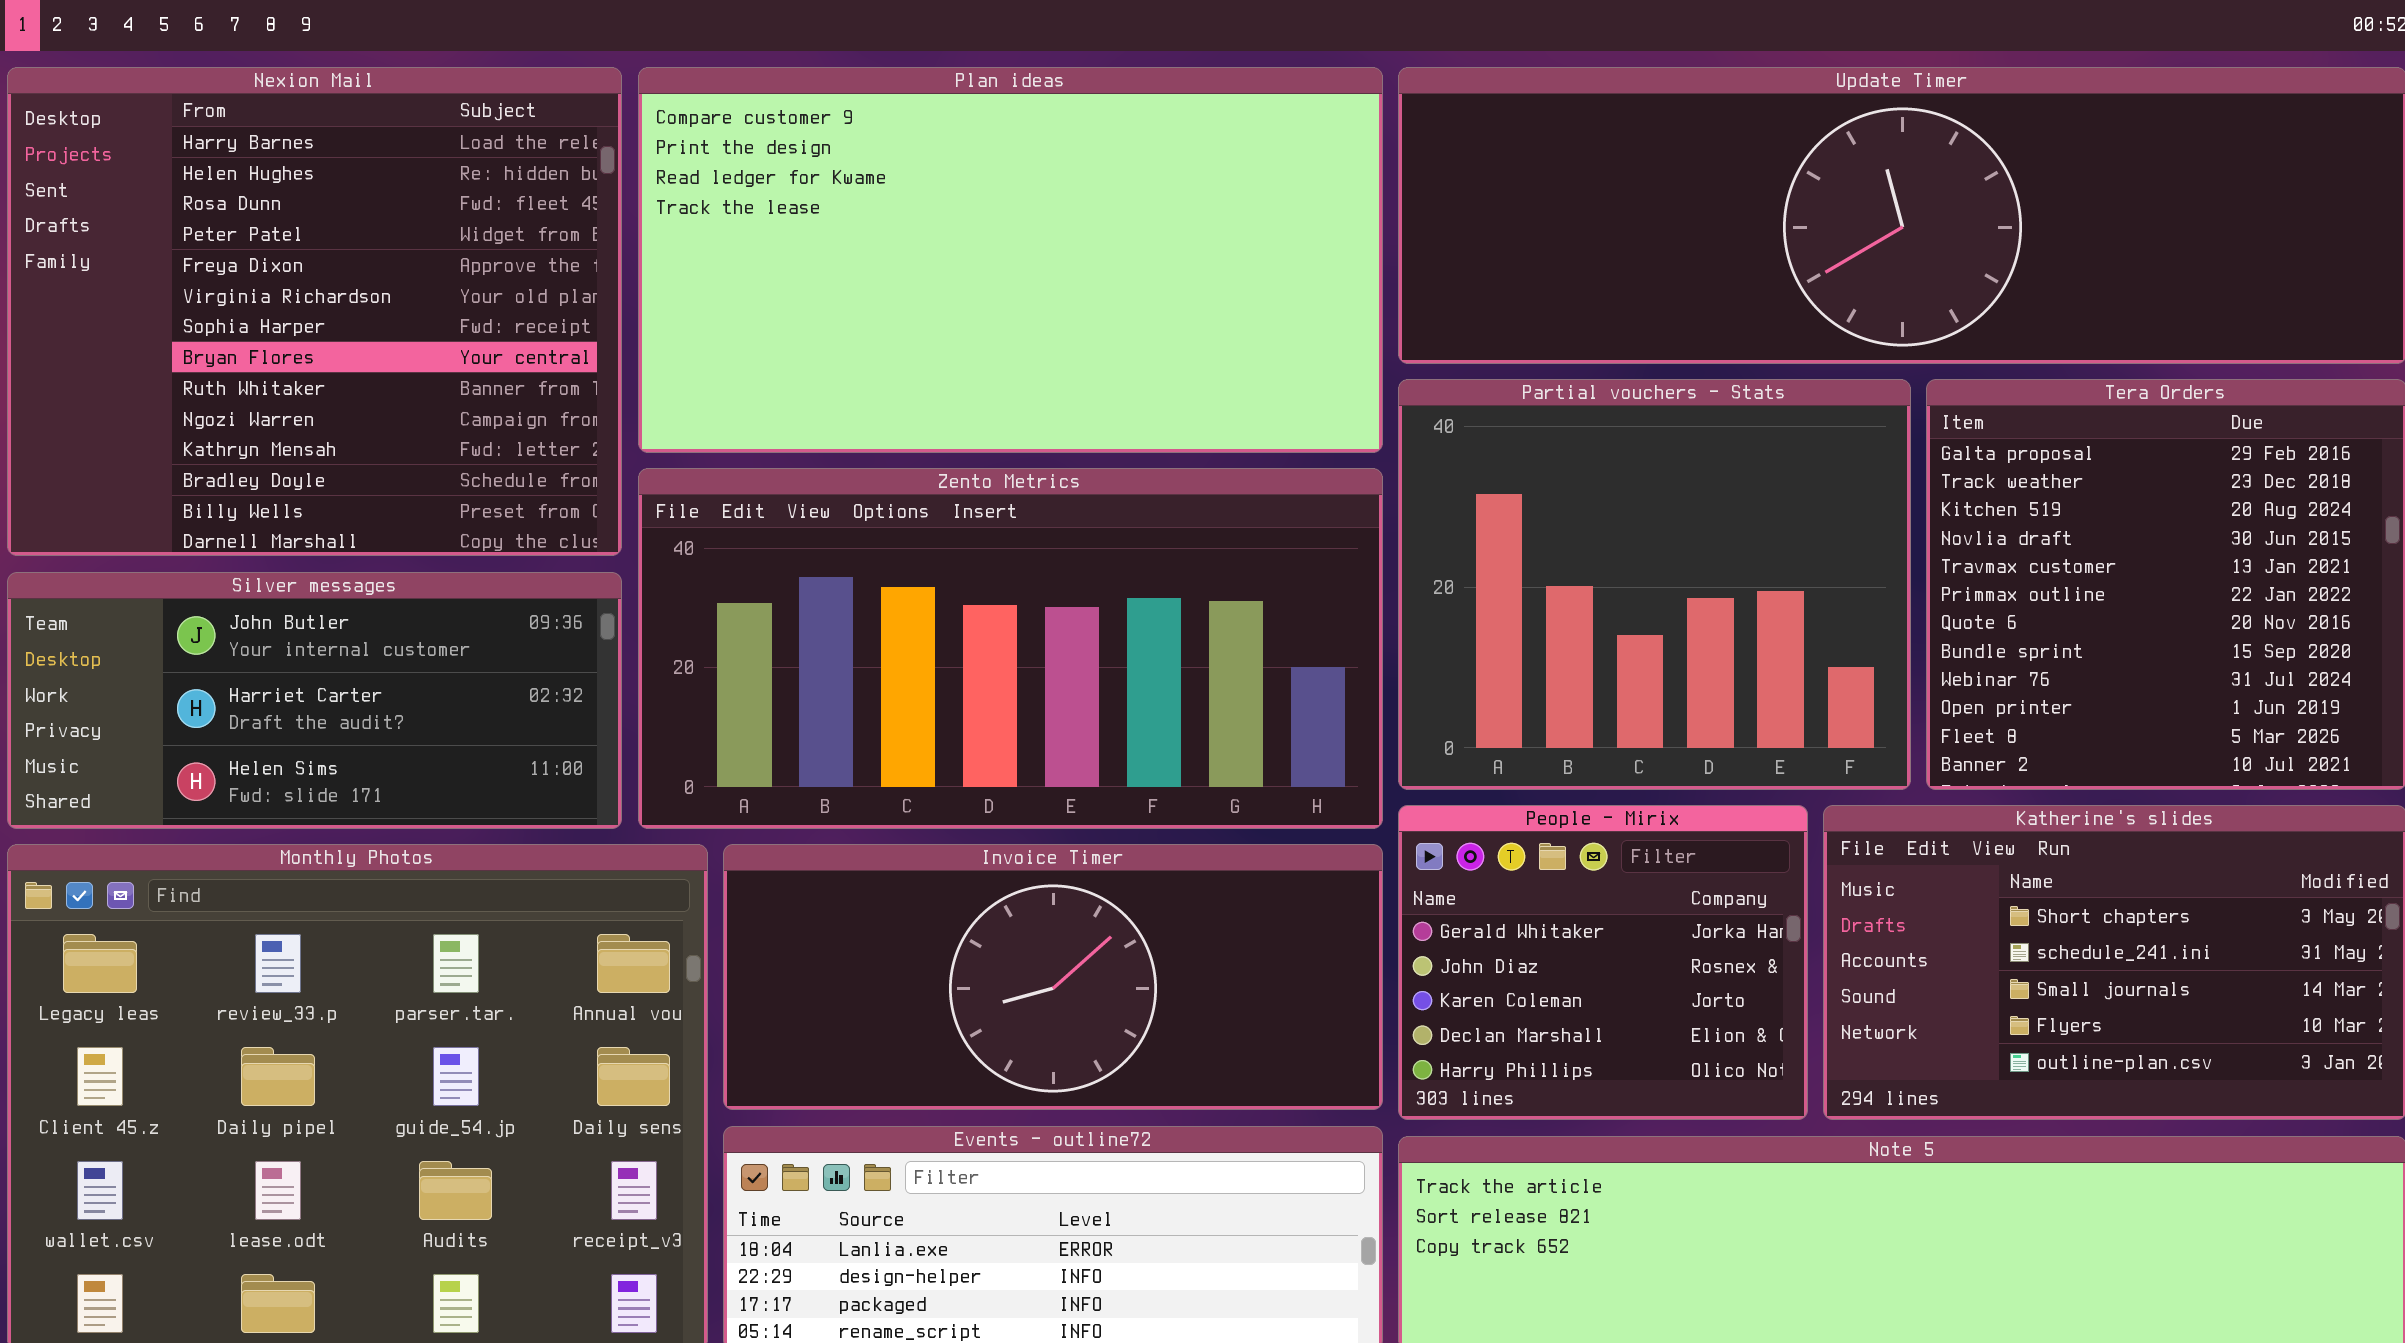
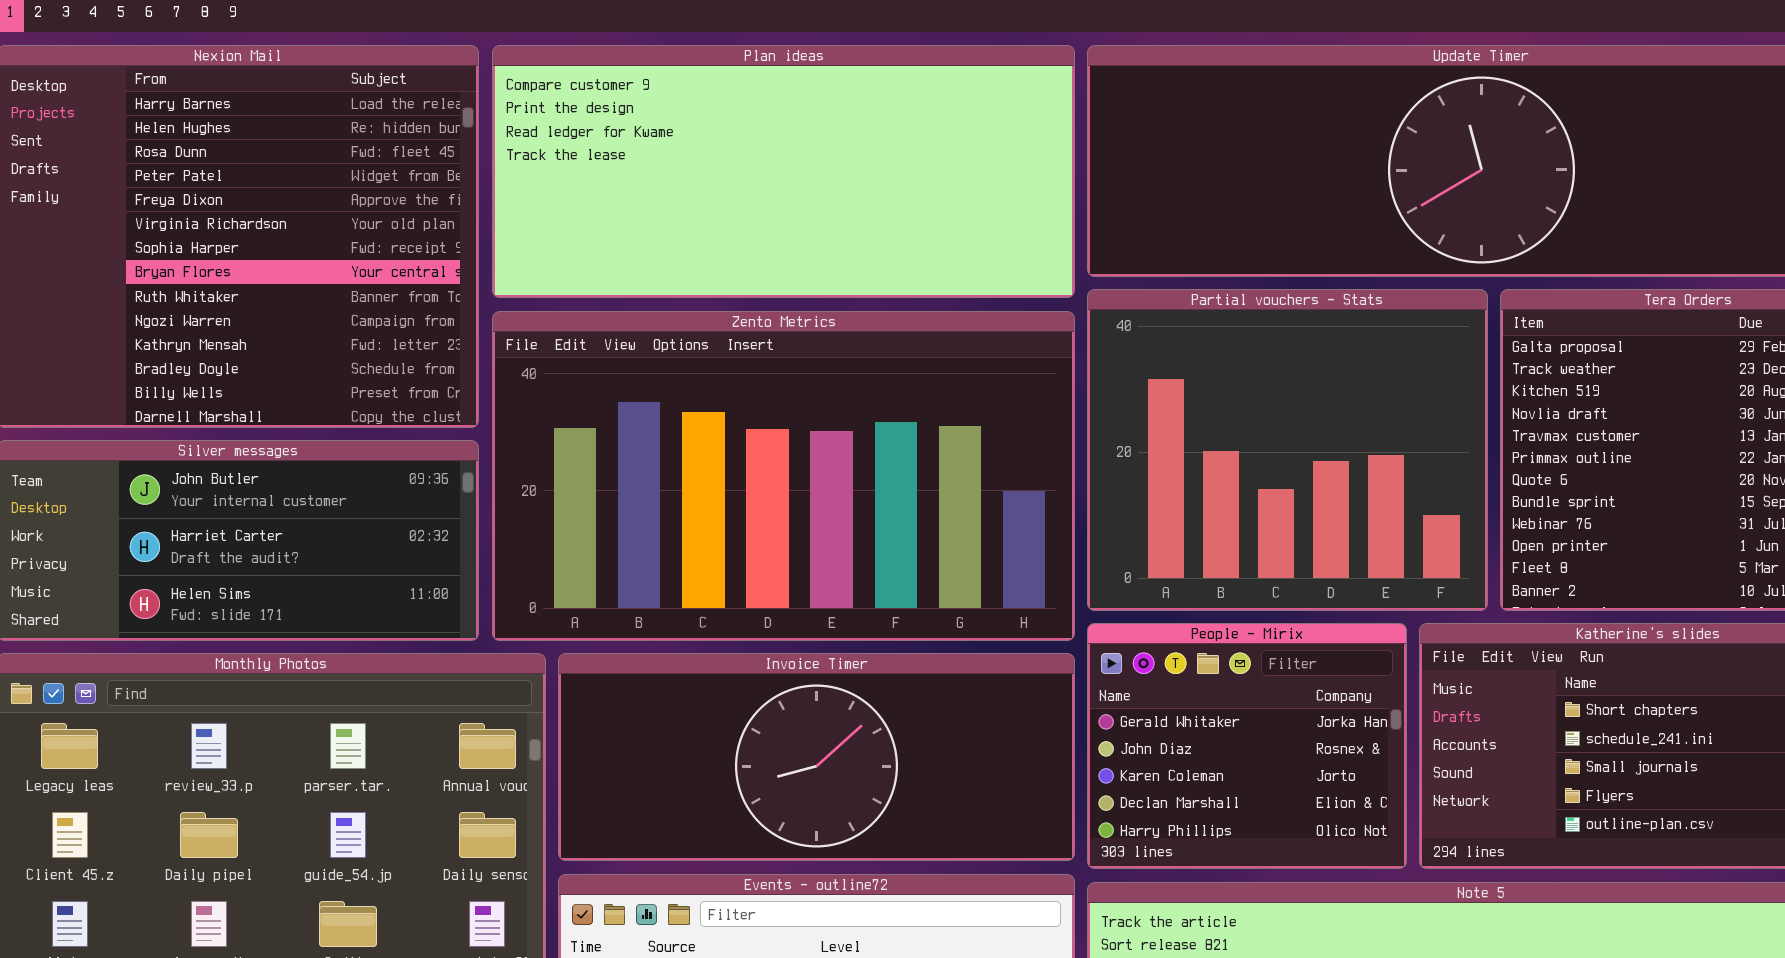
Plan ideas: [638,67,1383,453] -> [492,45,1075,298], resized
Zento Metrics: [638,468,1383,829] -> [492,311,1075,641], resized

